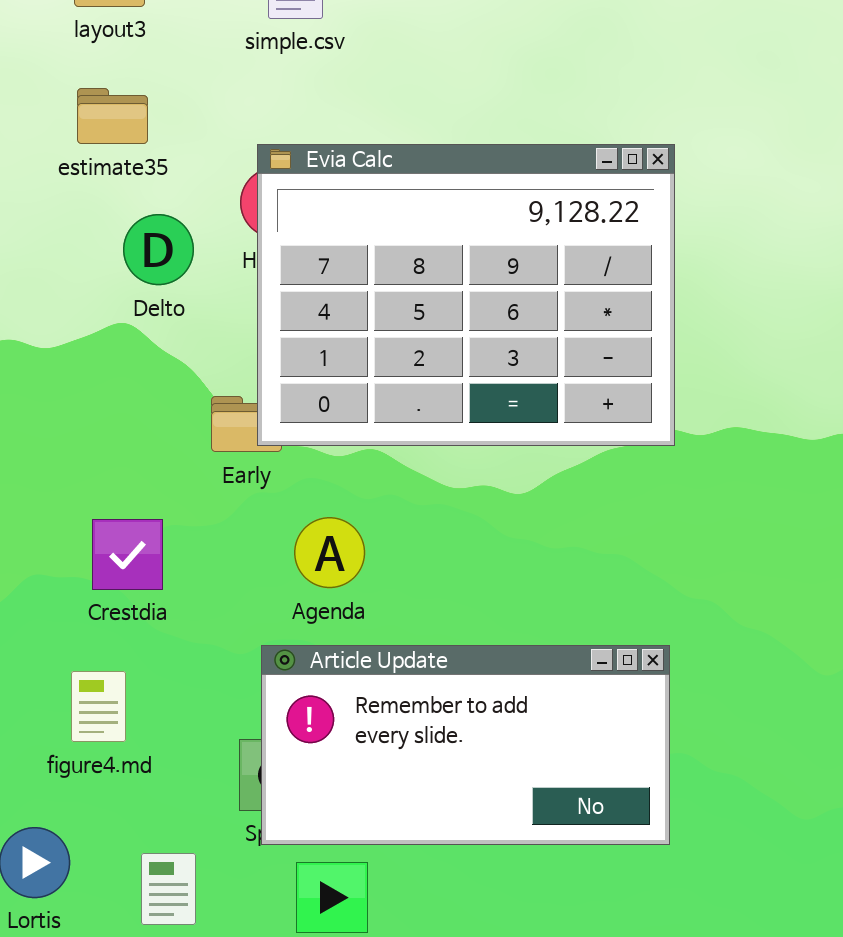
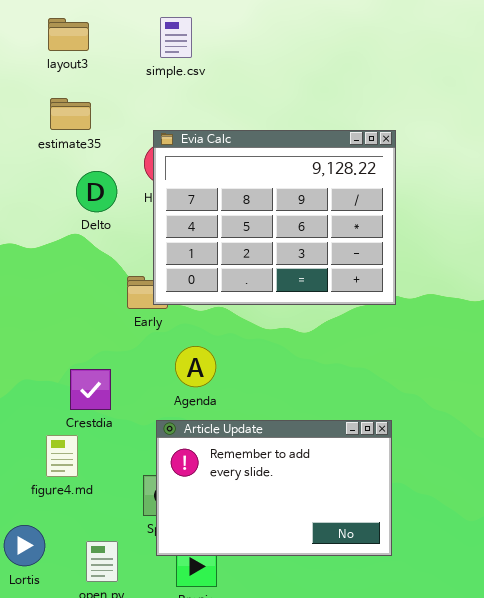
Crestdia: [92,519,163,590] -> [70,369,111,410], moved
Article Update: [261,645,670,845] -> [156,420,392,556], resized

